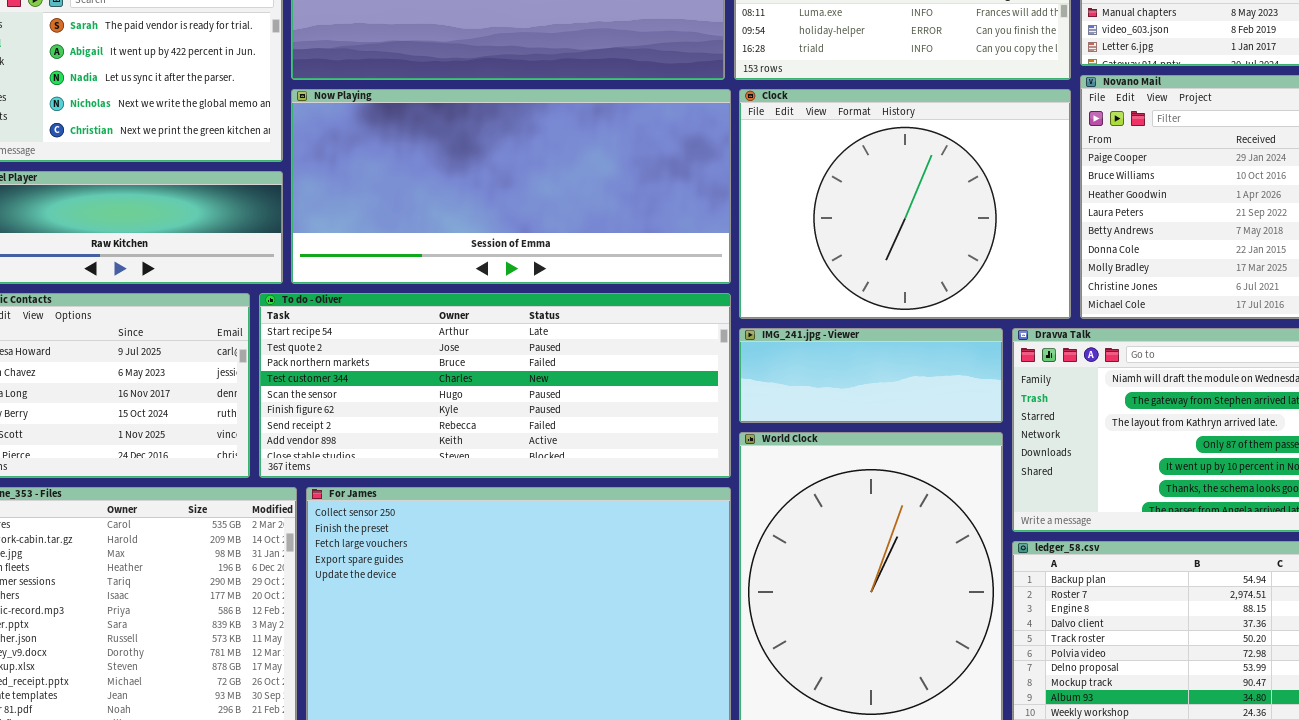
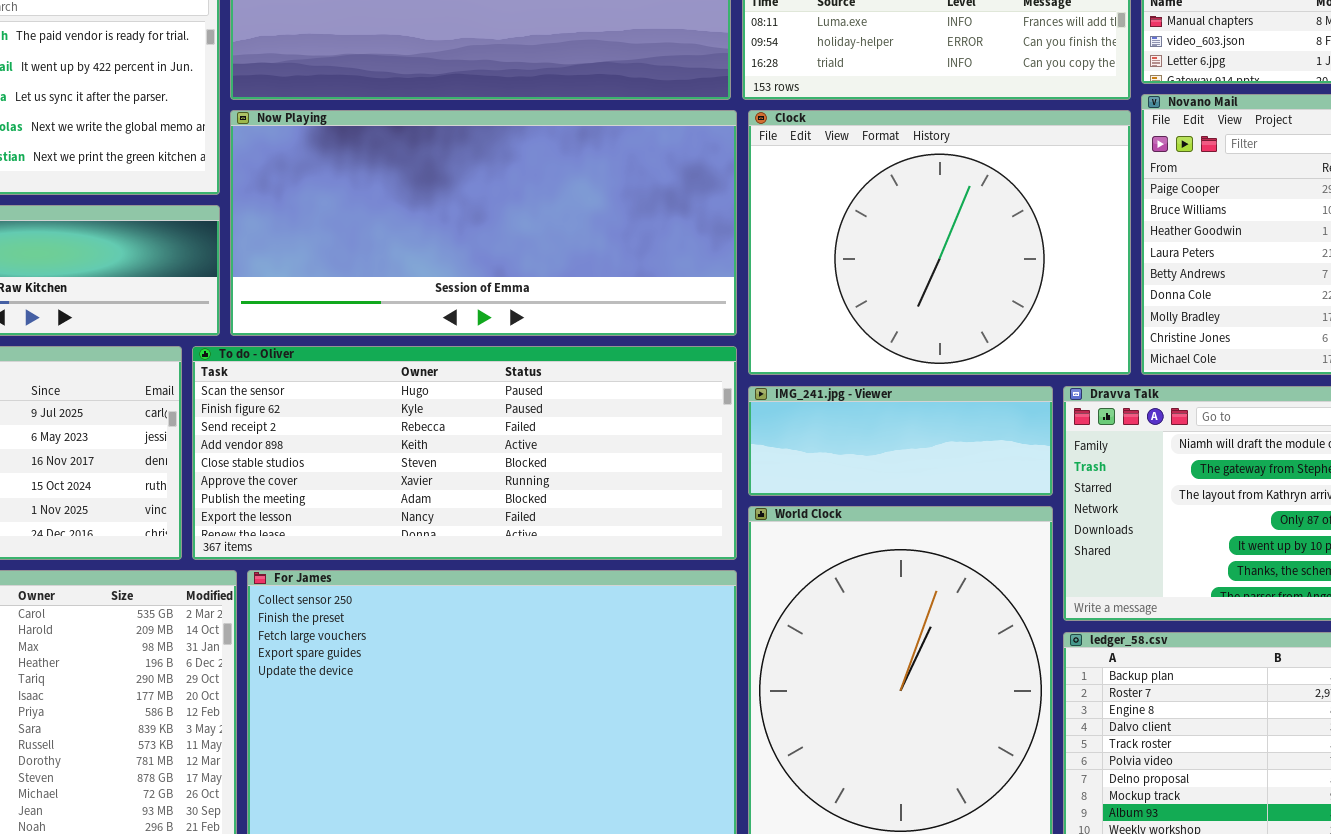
To do - Oliver: [259,293,731,478] -> [192,346,737,560], scrolled down 4 rows

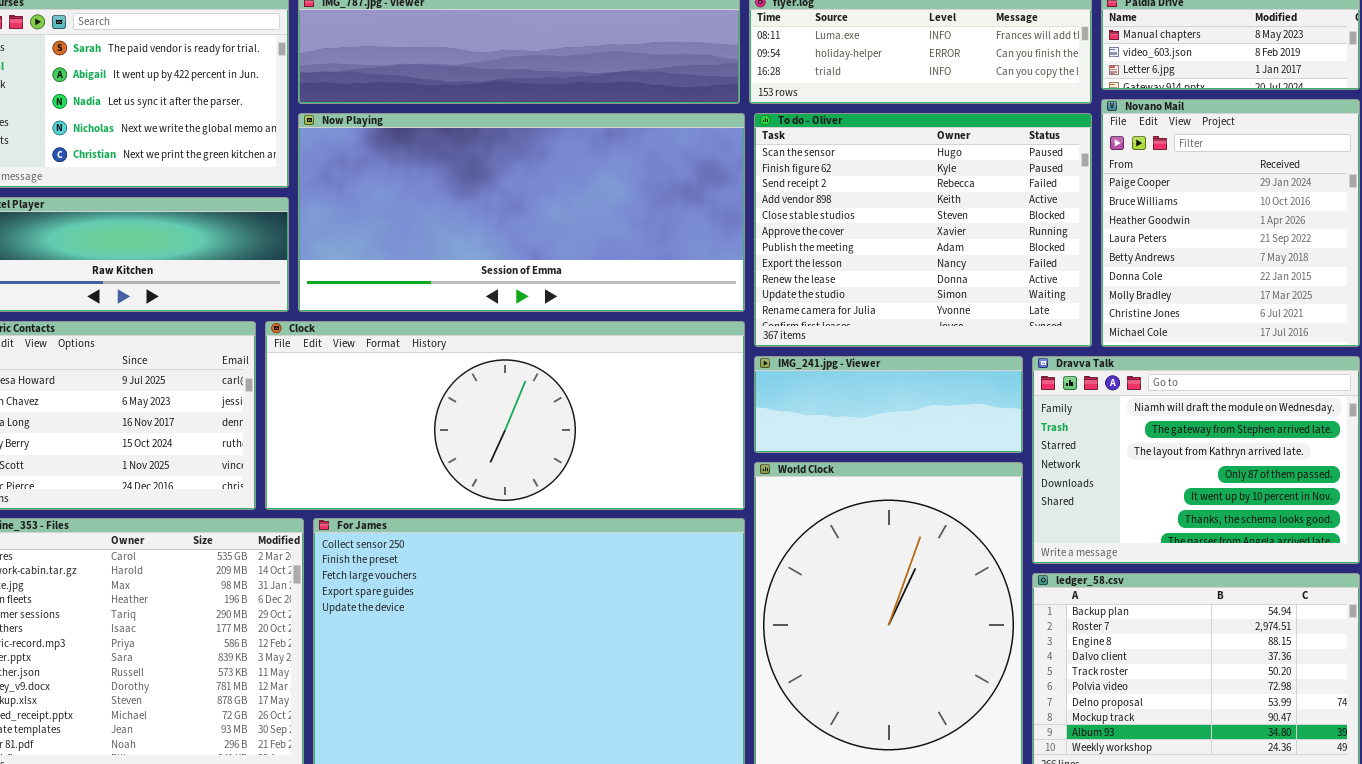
Clock: [748,110,1131,375] -> [265,321,745,510], moved, resized
To do - Oliver: [192,346,737,560] -> [754,113,1092,347], moved, resized

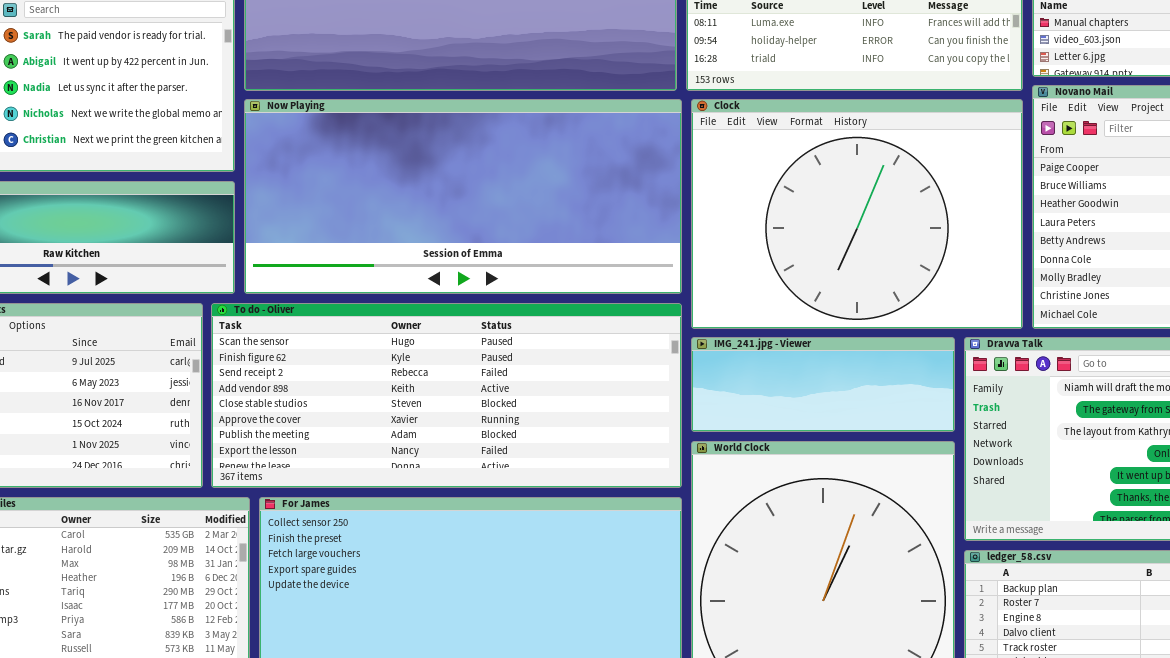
To do - Oliver: [754,113,1092,347] -> [211,303,682,488], moved, resized
Clock: [265,321,745,510] -> [691,99,1023,329], moved, resized

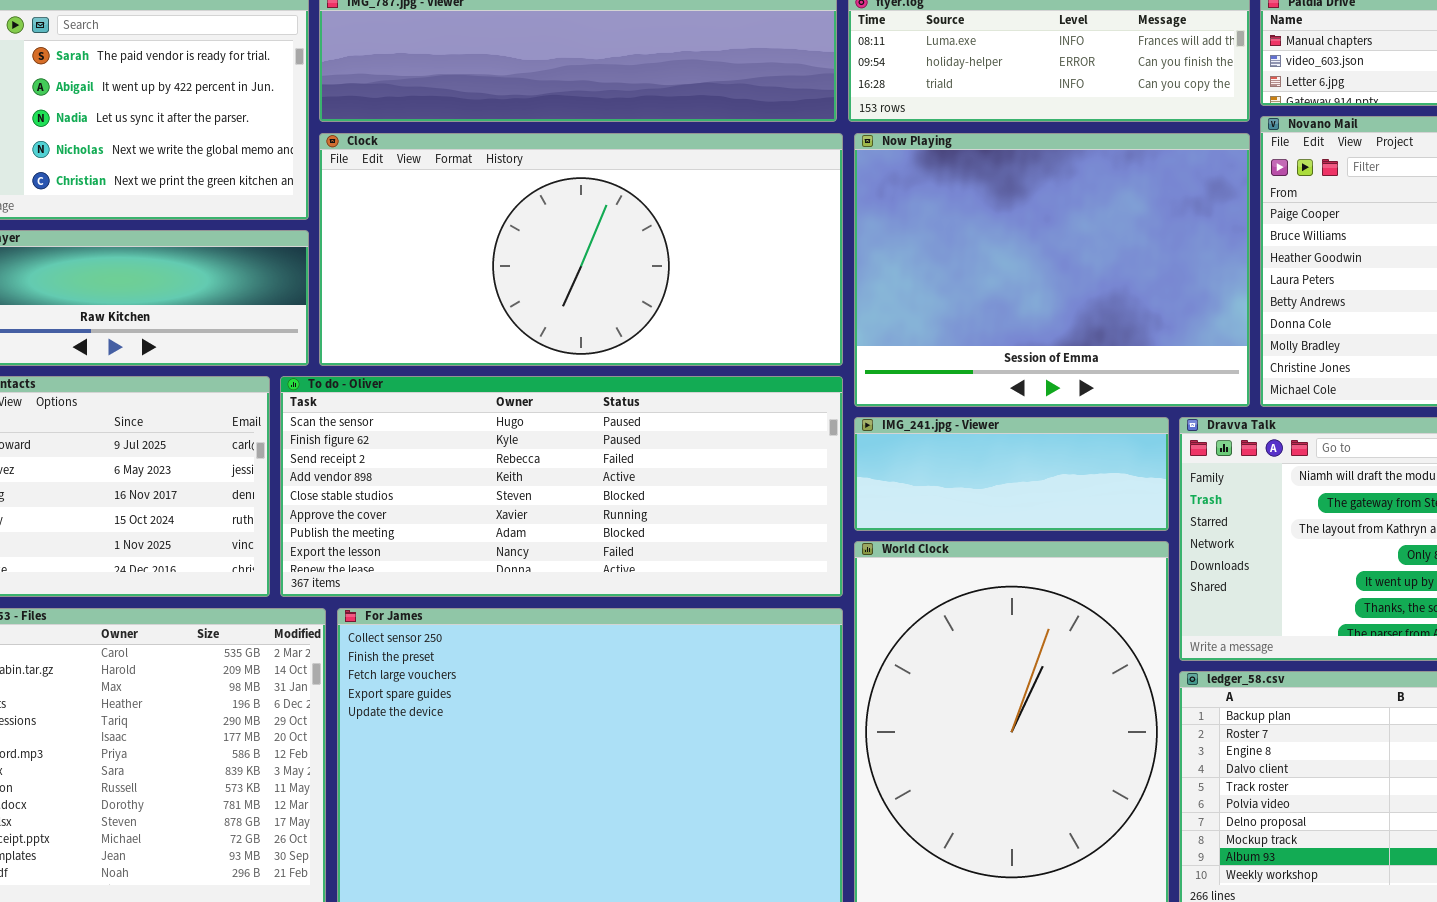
Now Playing: [244,99,682,294] -> [854,133,1250,407], moved, resized
Clock: [691,99,1023,329] -> [319,133,843,366], moved, resized

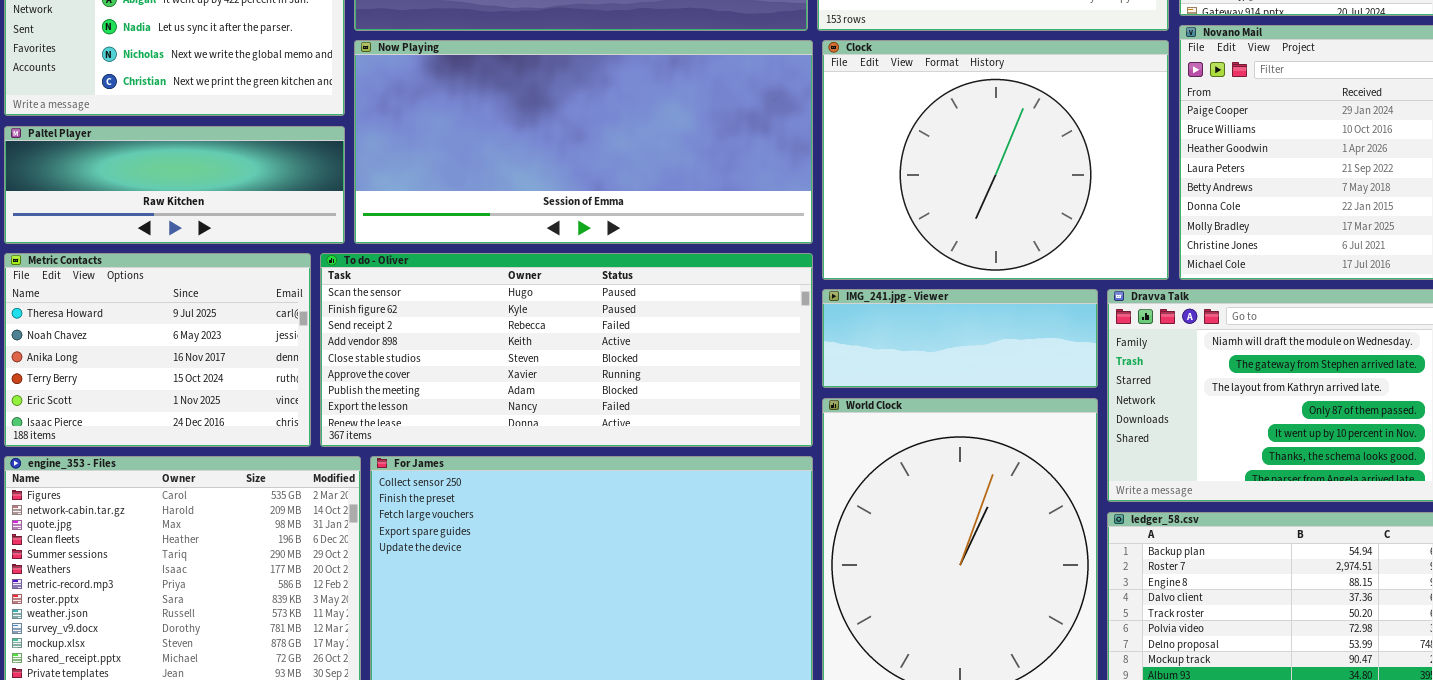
Clock: [319,133,843,366] -> [822,40,1169,280], moved, resized
Now Playing: [854,133,1250,407] -> [354,40,813,244], moved, resized

